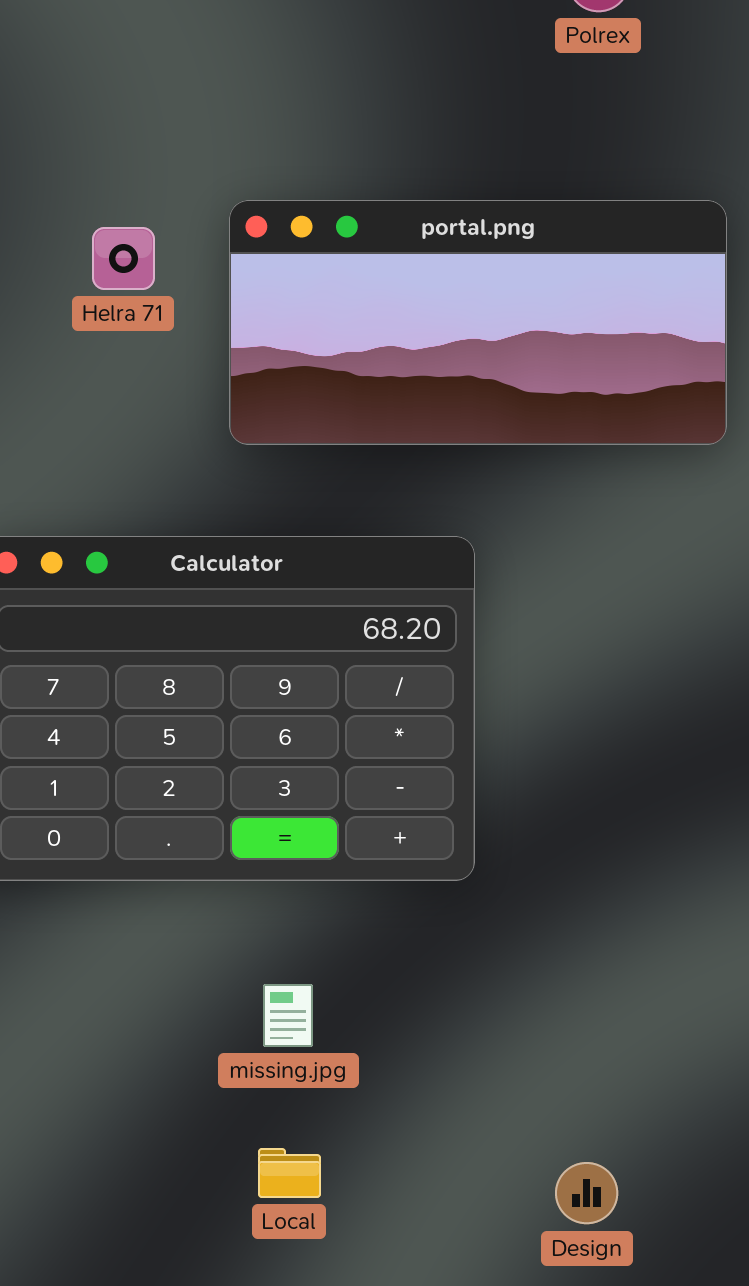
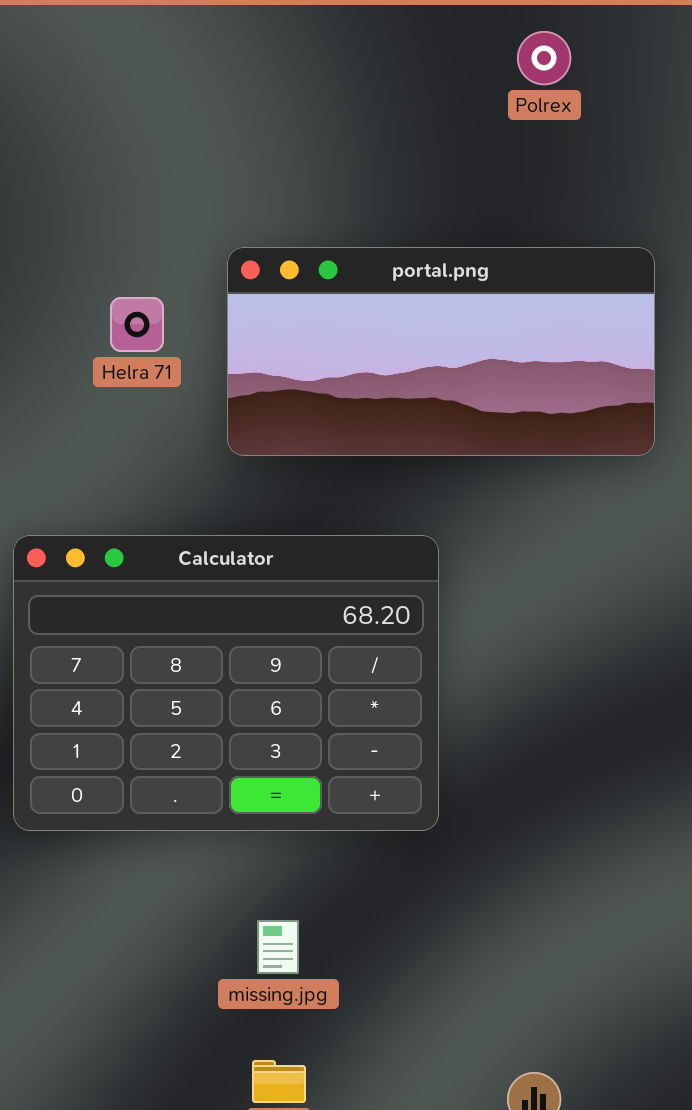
Helra 71: [92,227,155,290] -> [110,297,164,352], moved

